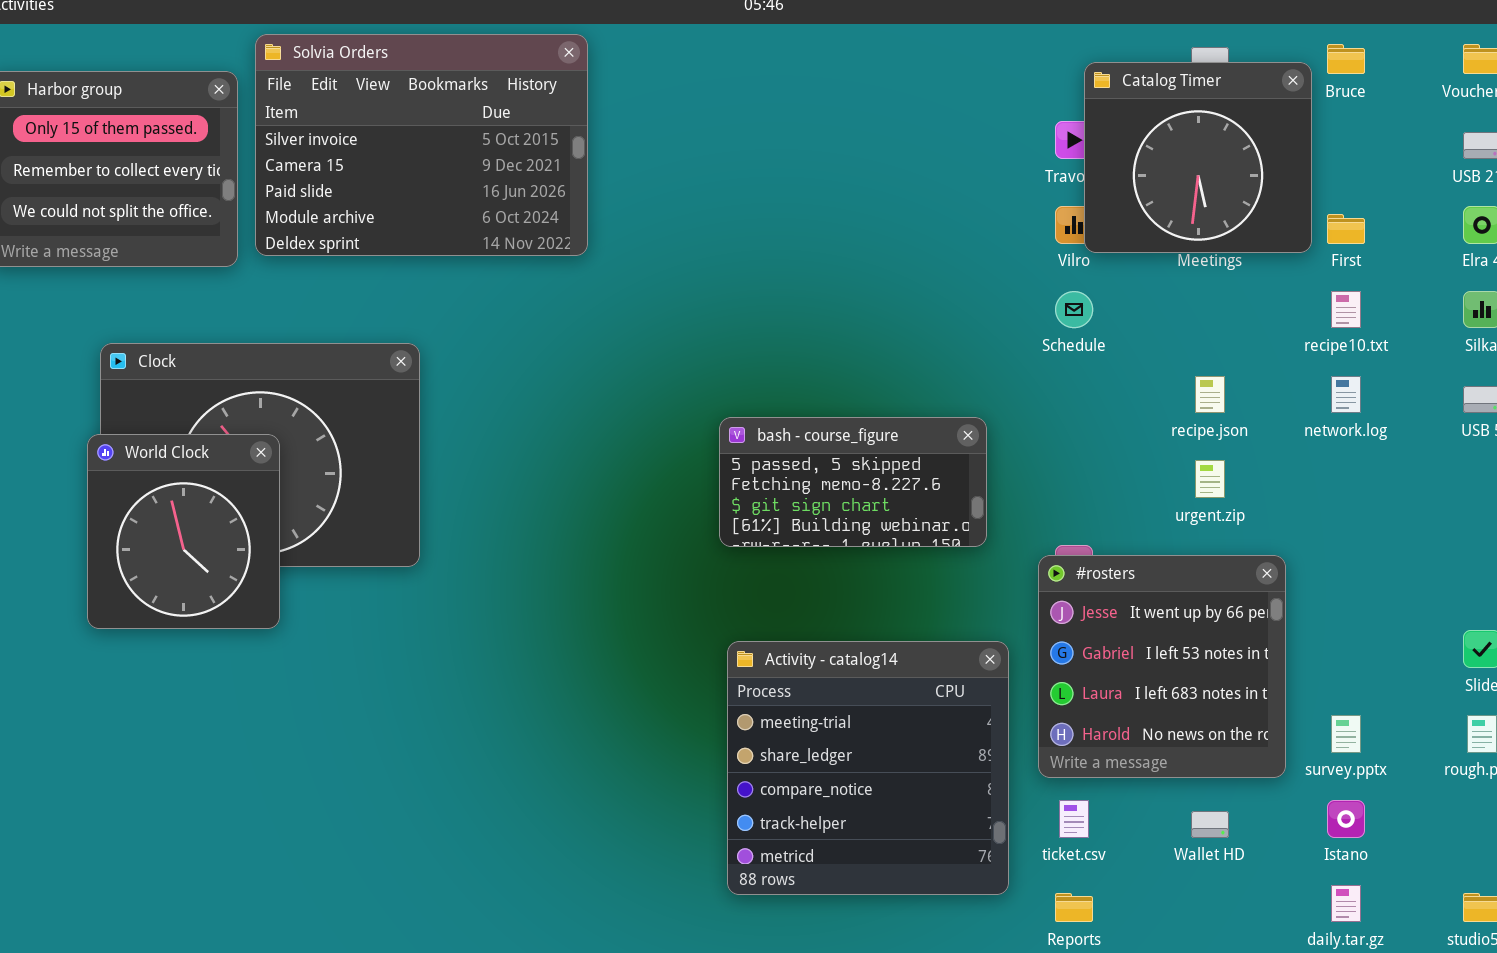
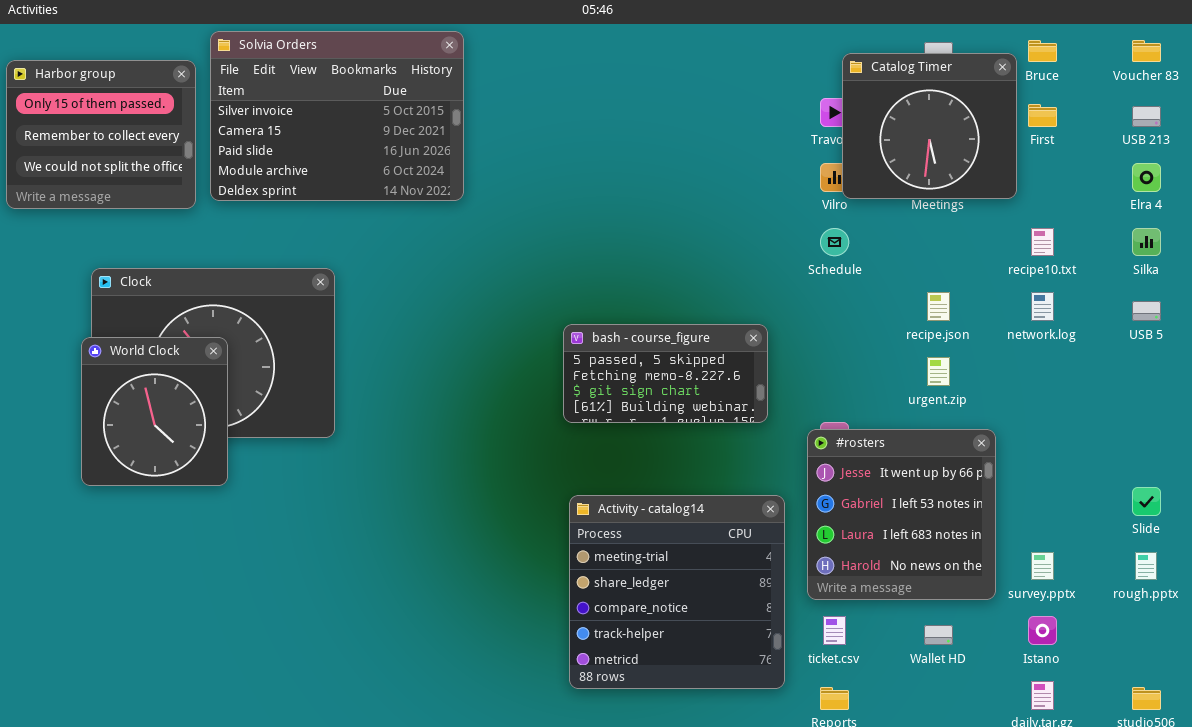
First: [1327,214,1365,244] -> [1028,104,1057,127], moved

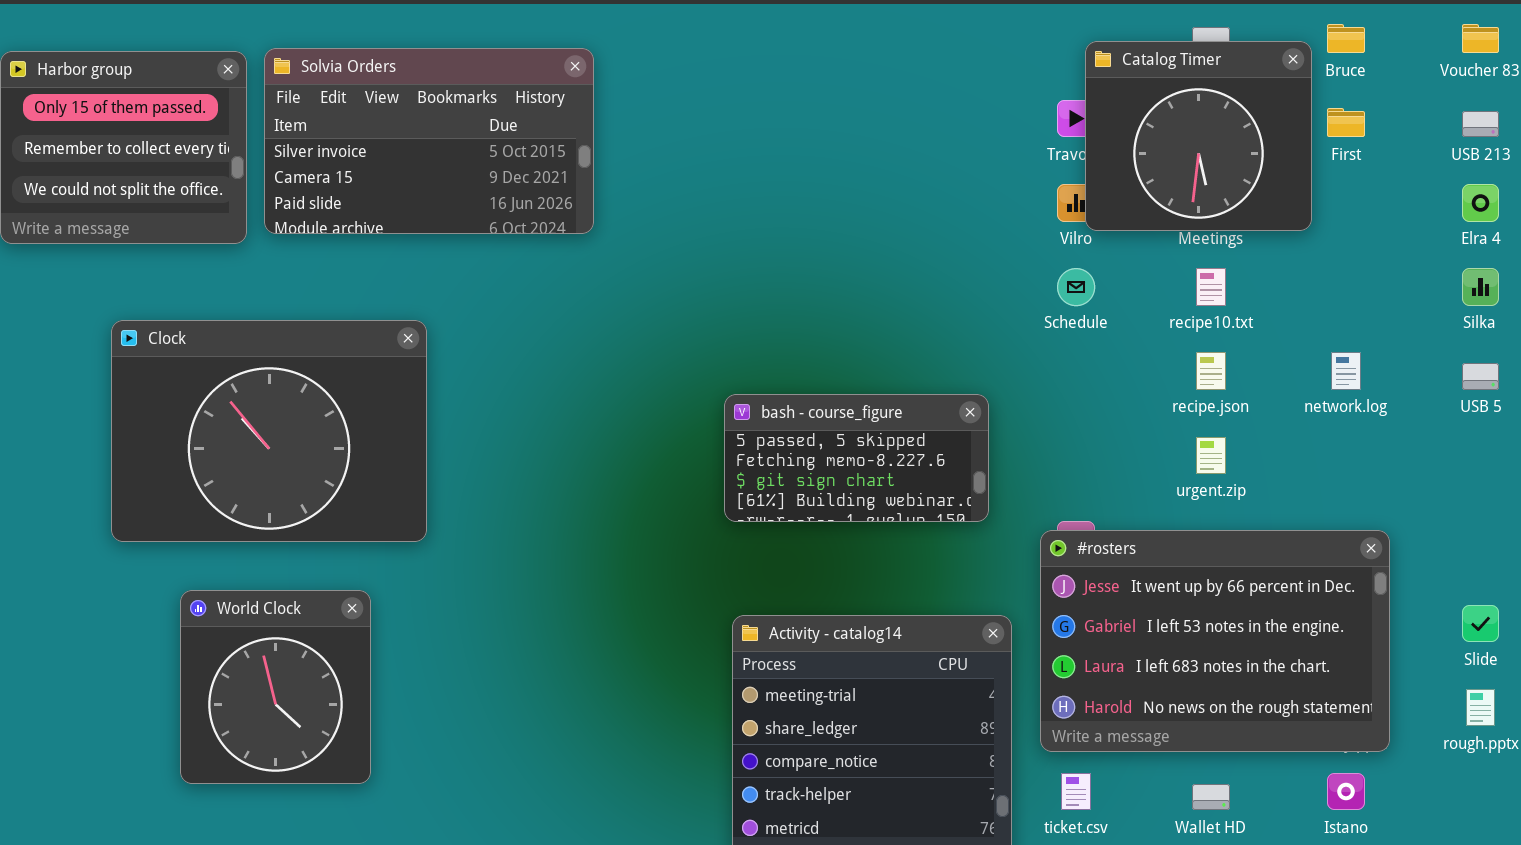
Solvia Orders: [210,31,464,201] -> [264,48,594,234], resized
recipe10.txt: [1031,228,1054,256] -> [1196,268,1226,306], moved
World Clock: [81,337,228,486] -> [180,590,371,784], moved
#rosters: [807,429,996,600] -> [1040,530,1390,752], resized

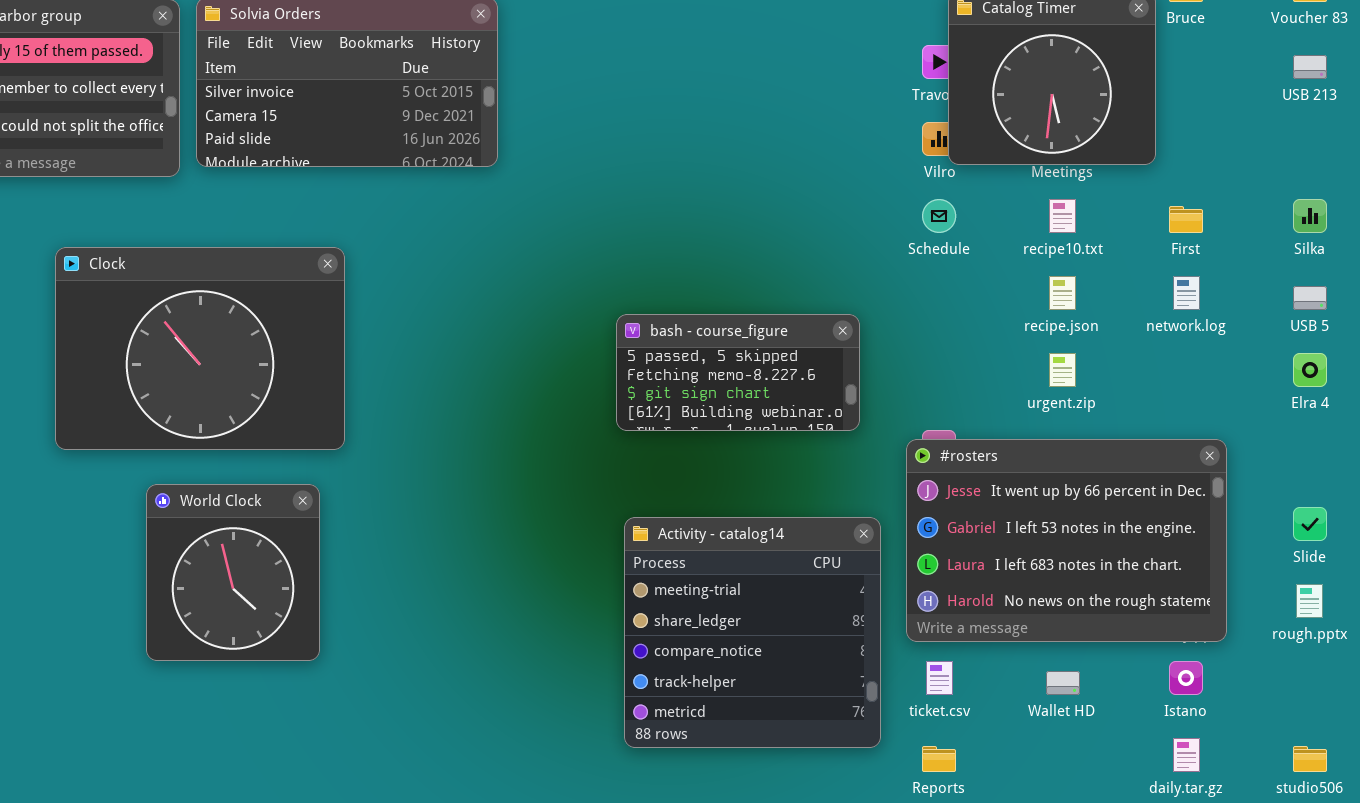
First: [1327,108,1365,137] -> [1169,206,1203,233], moved
Elra 4: [1462,184,1499,222] -> [1293,353,1327,387], moved
World Clock: [180,590,371,784] -> [146,484,320,661], moved

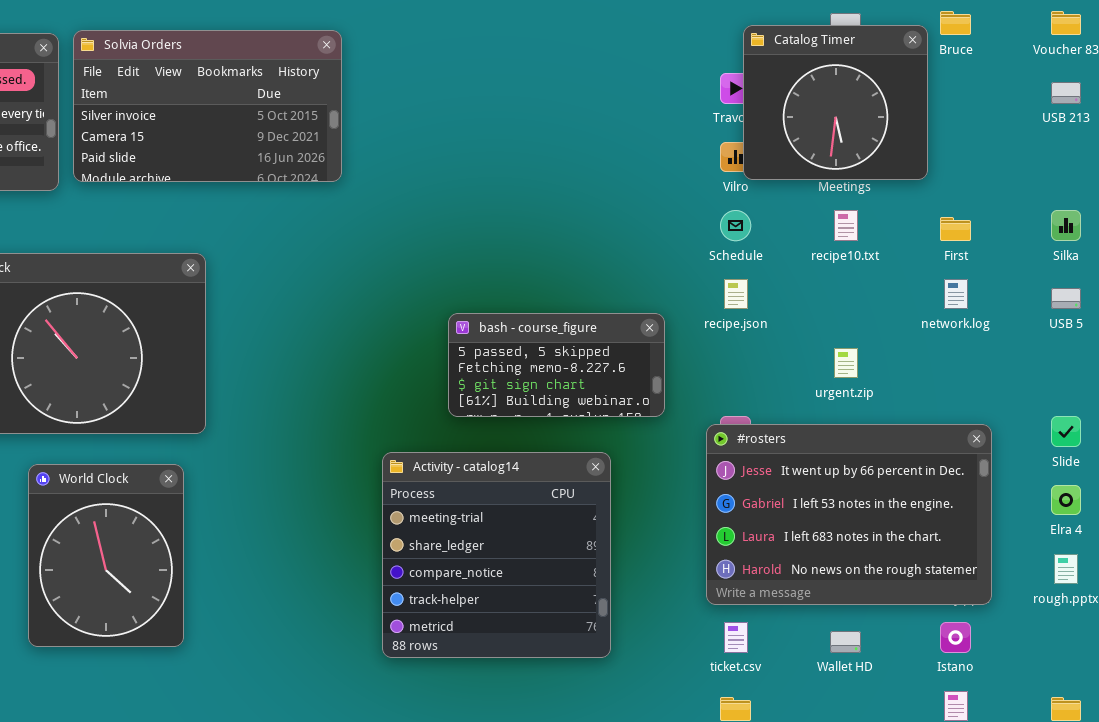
recipe.json: [1049,276,1076,310] -> [724,279,748,309], moved
Elra 4: [1293,353,1327,387] -> [1051,485,1081,515], moved
World Clock: [146,484,320,661] -> [28,464,184,647], resized
Slide: [1293,507,1327,541] -> [1051,416,1081,447], moved
Activity - catalog14: [624,517,881,748] -> [382,452,611,658], moved

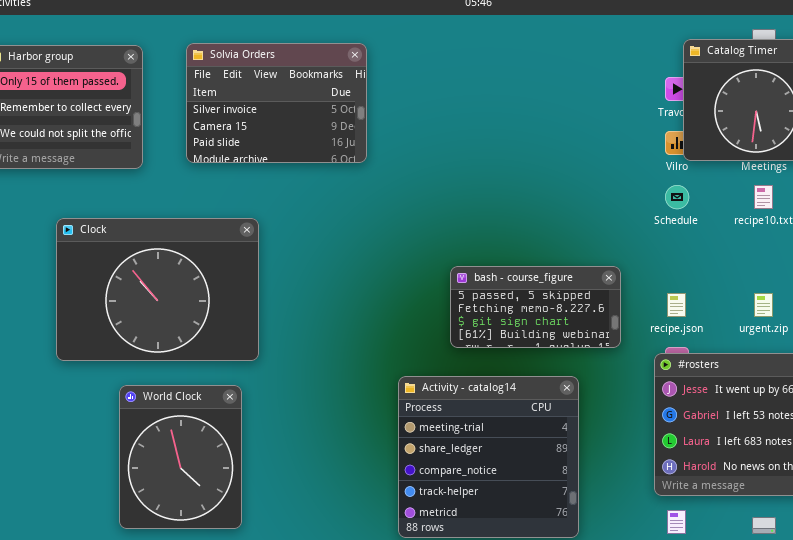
Solvia Orders: [73,30,342,182] -> [186,43,367,163], resized
recipe.json: [724,279,748,309] -> [667,293,686,317], moved

